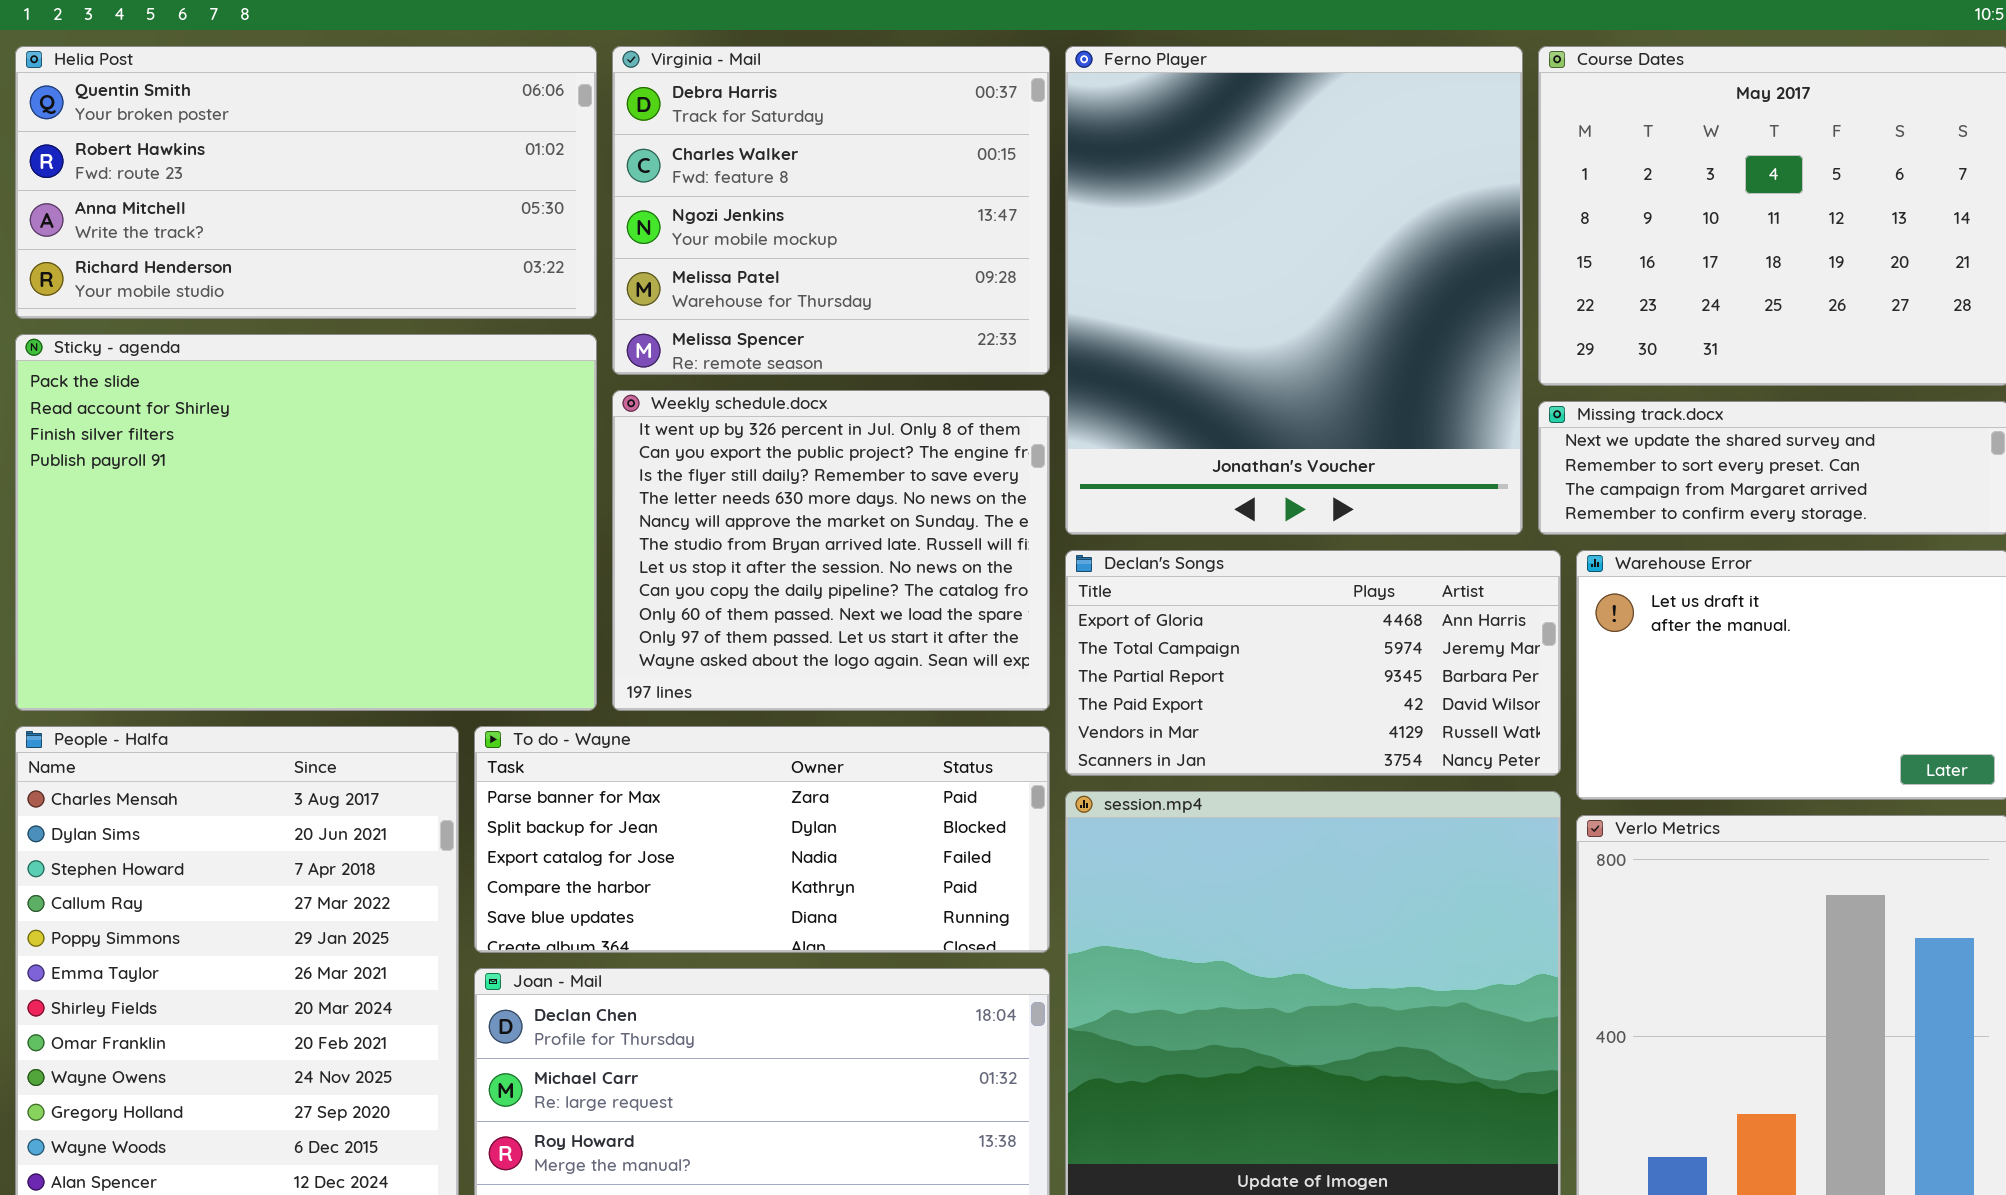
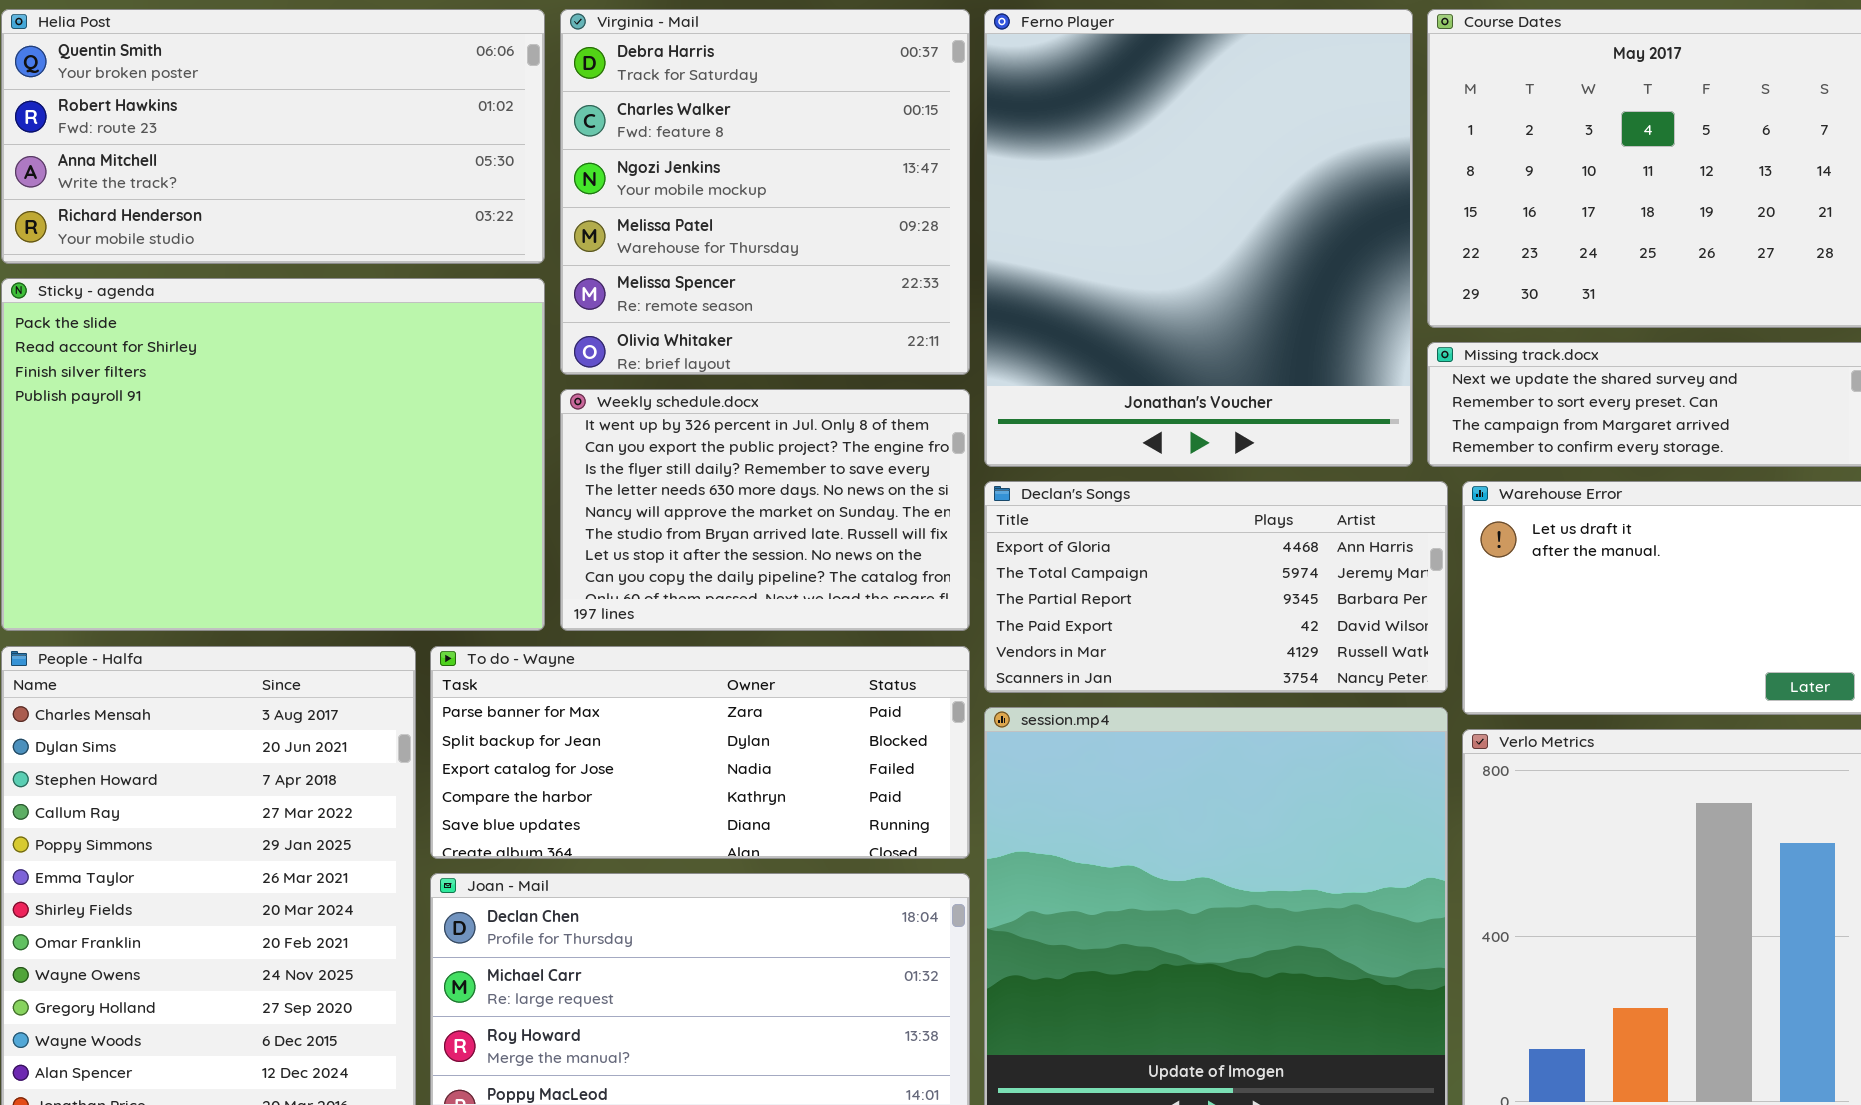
Virginia - Mail: [612,46,1050,375] -> [560,9,970,375], resized
Weekly schedule.docx: [612,390,1050,711] -> [560,389,970,631], resized

